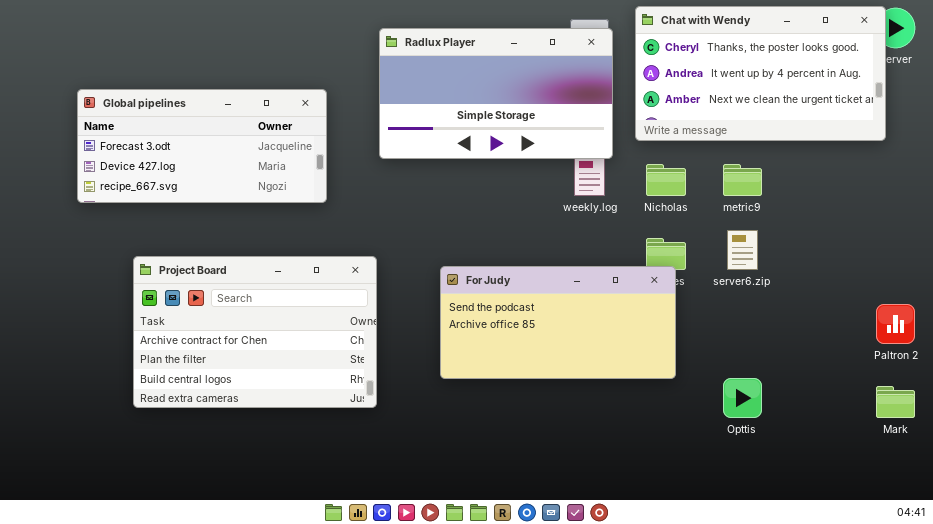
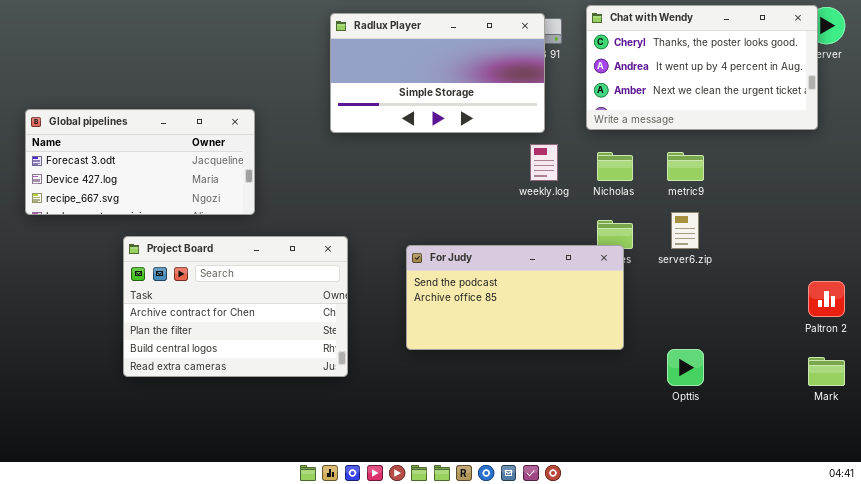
Radlux Player: [379,28,613,159] -> [330,13,545,133], moved
Global pipelines: [77,89,327,203] -> [25,109,255,215], moved

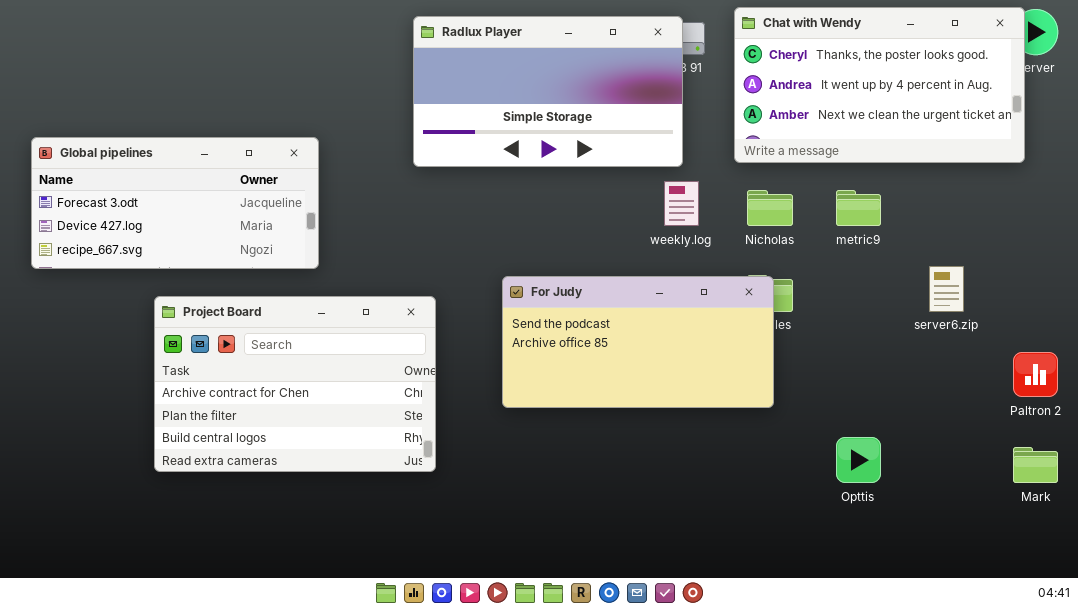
server6.zip: [671,212,699,249] -> [929,266,964,312], moved
For Judy: [406,245,624,350] -> [502,276,774,408], moved

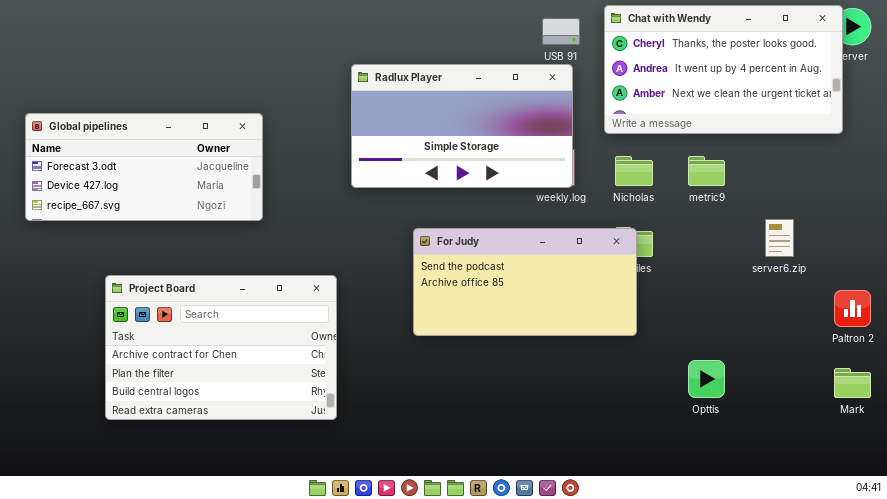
Radlux Player: [413,16,683,167] -> [351,64,573,188], moved
Project Board: [154,296,436,472] -> [105,275,337,420], moved

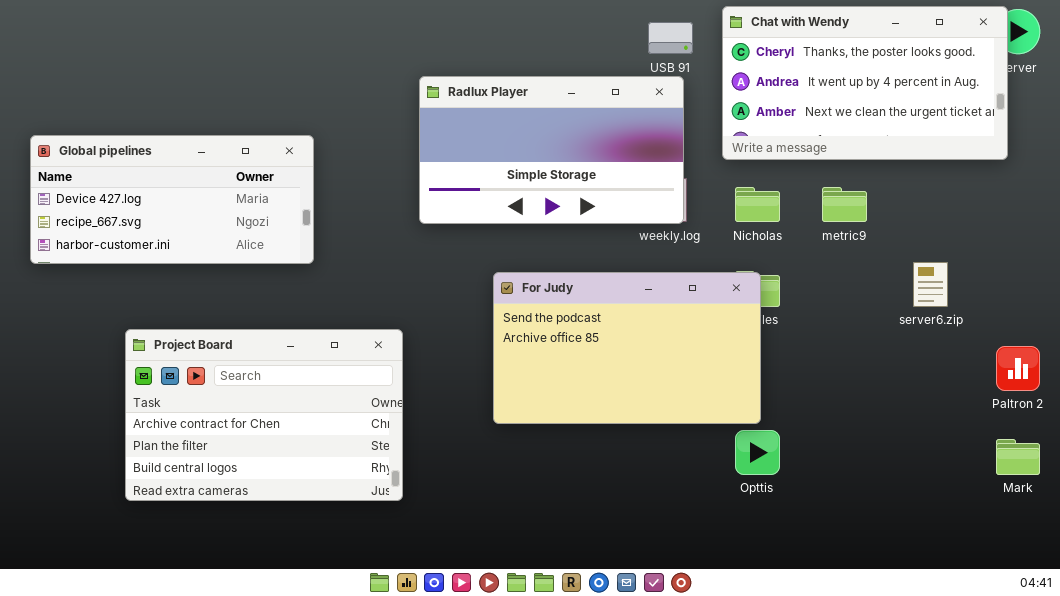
Global pipelines: [25,113,263,221] -> [30,135,314,264], scrolled down 1 row
For Judy: [413,228,637,336] -> [493,272,761,424], resized
Opttis: [688,360,725,398] -> [735,430,780,475], moved

